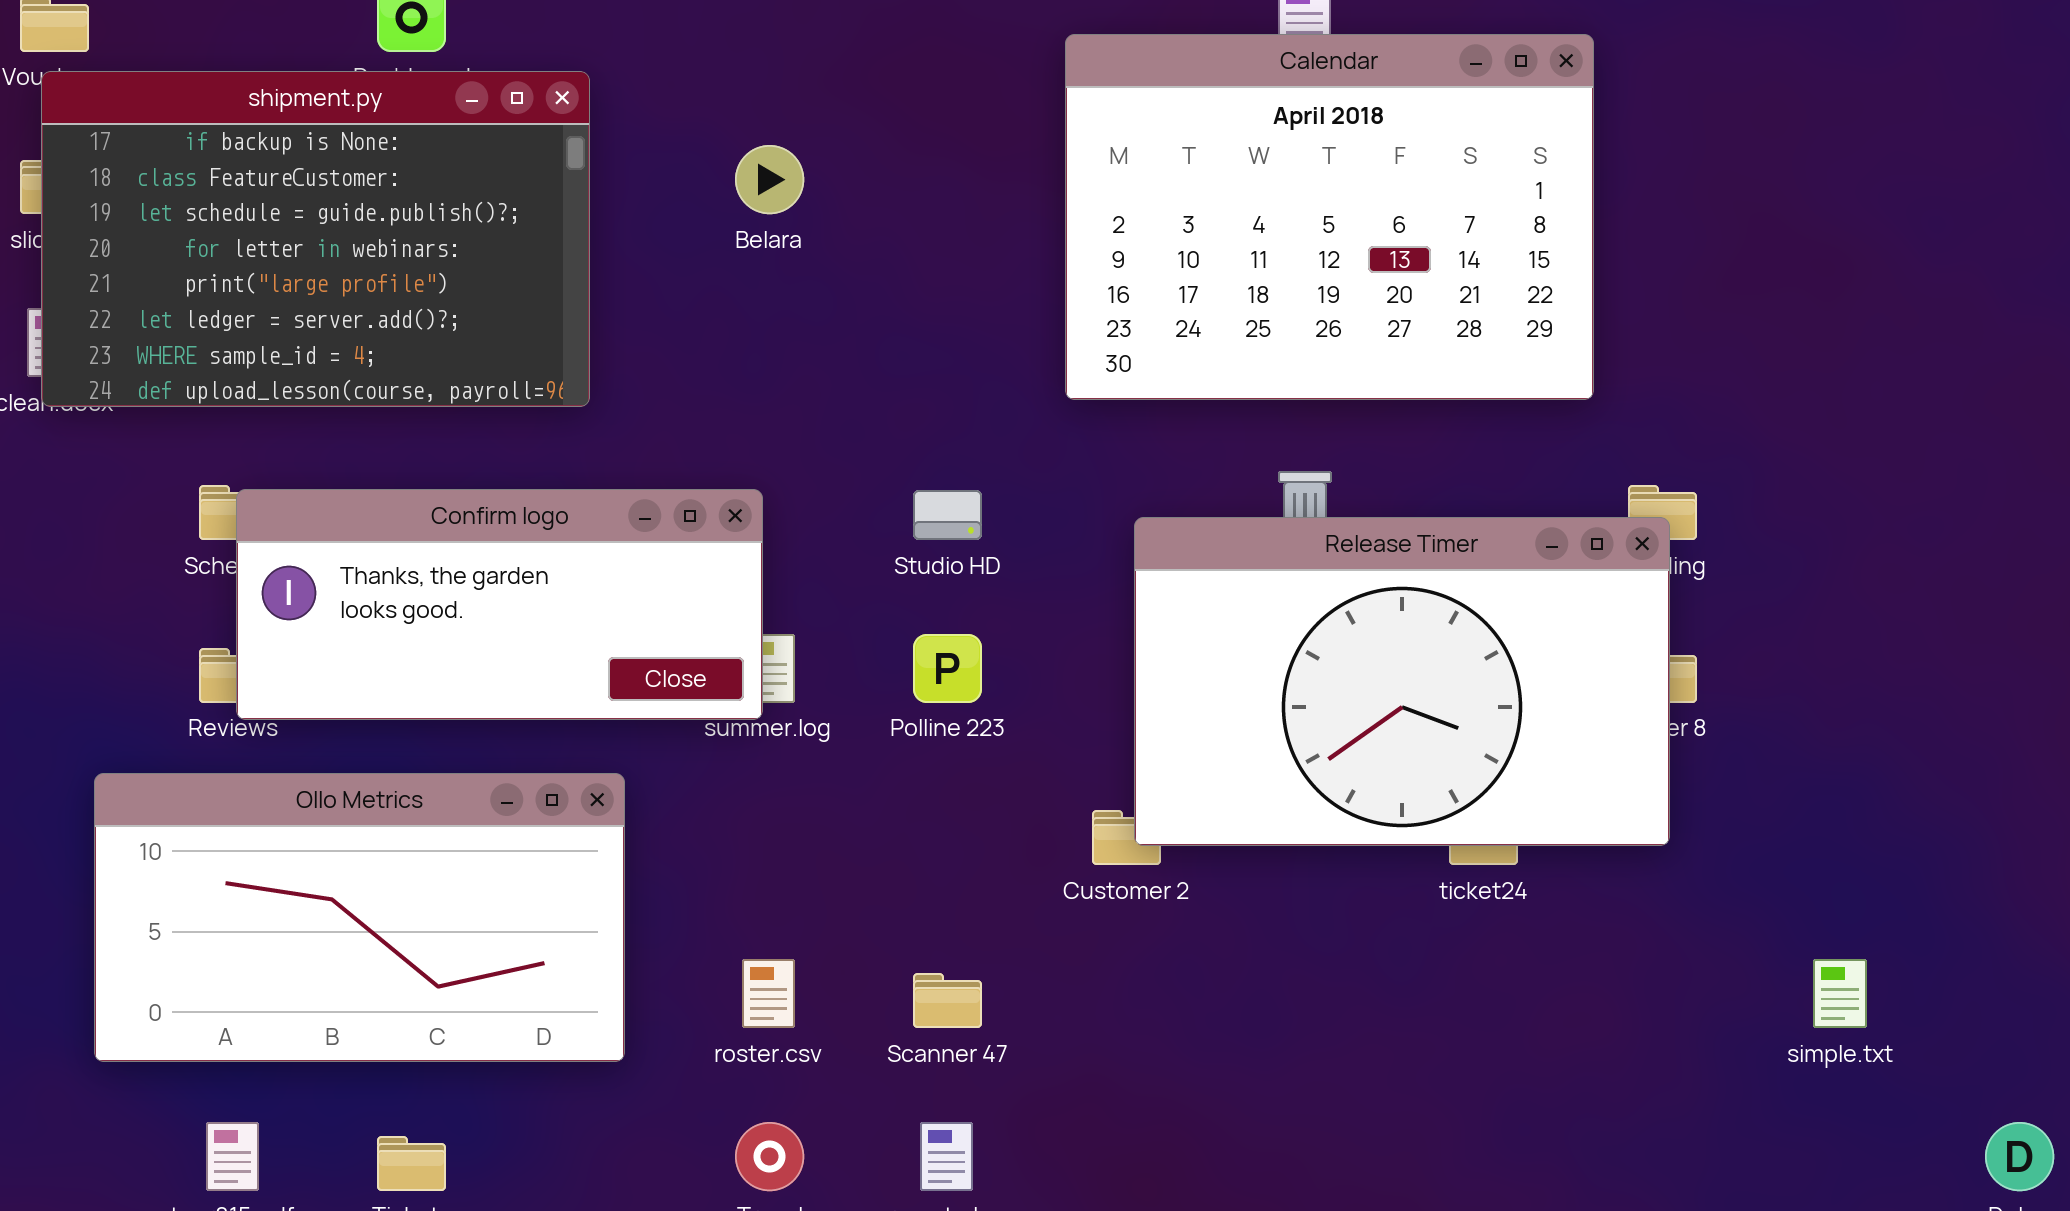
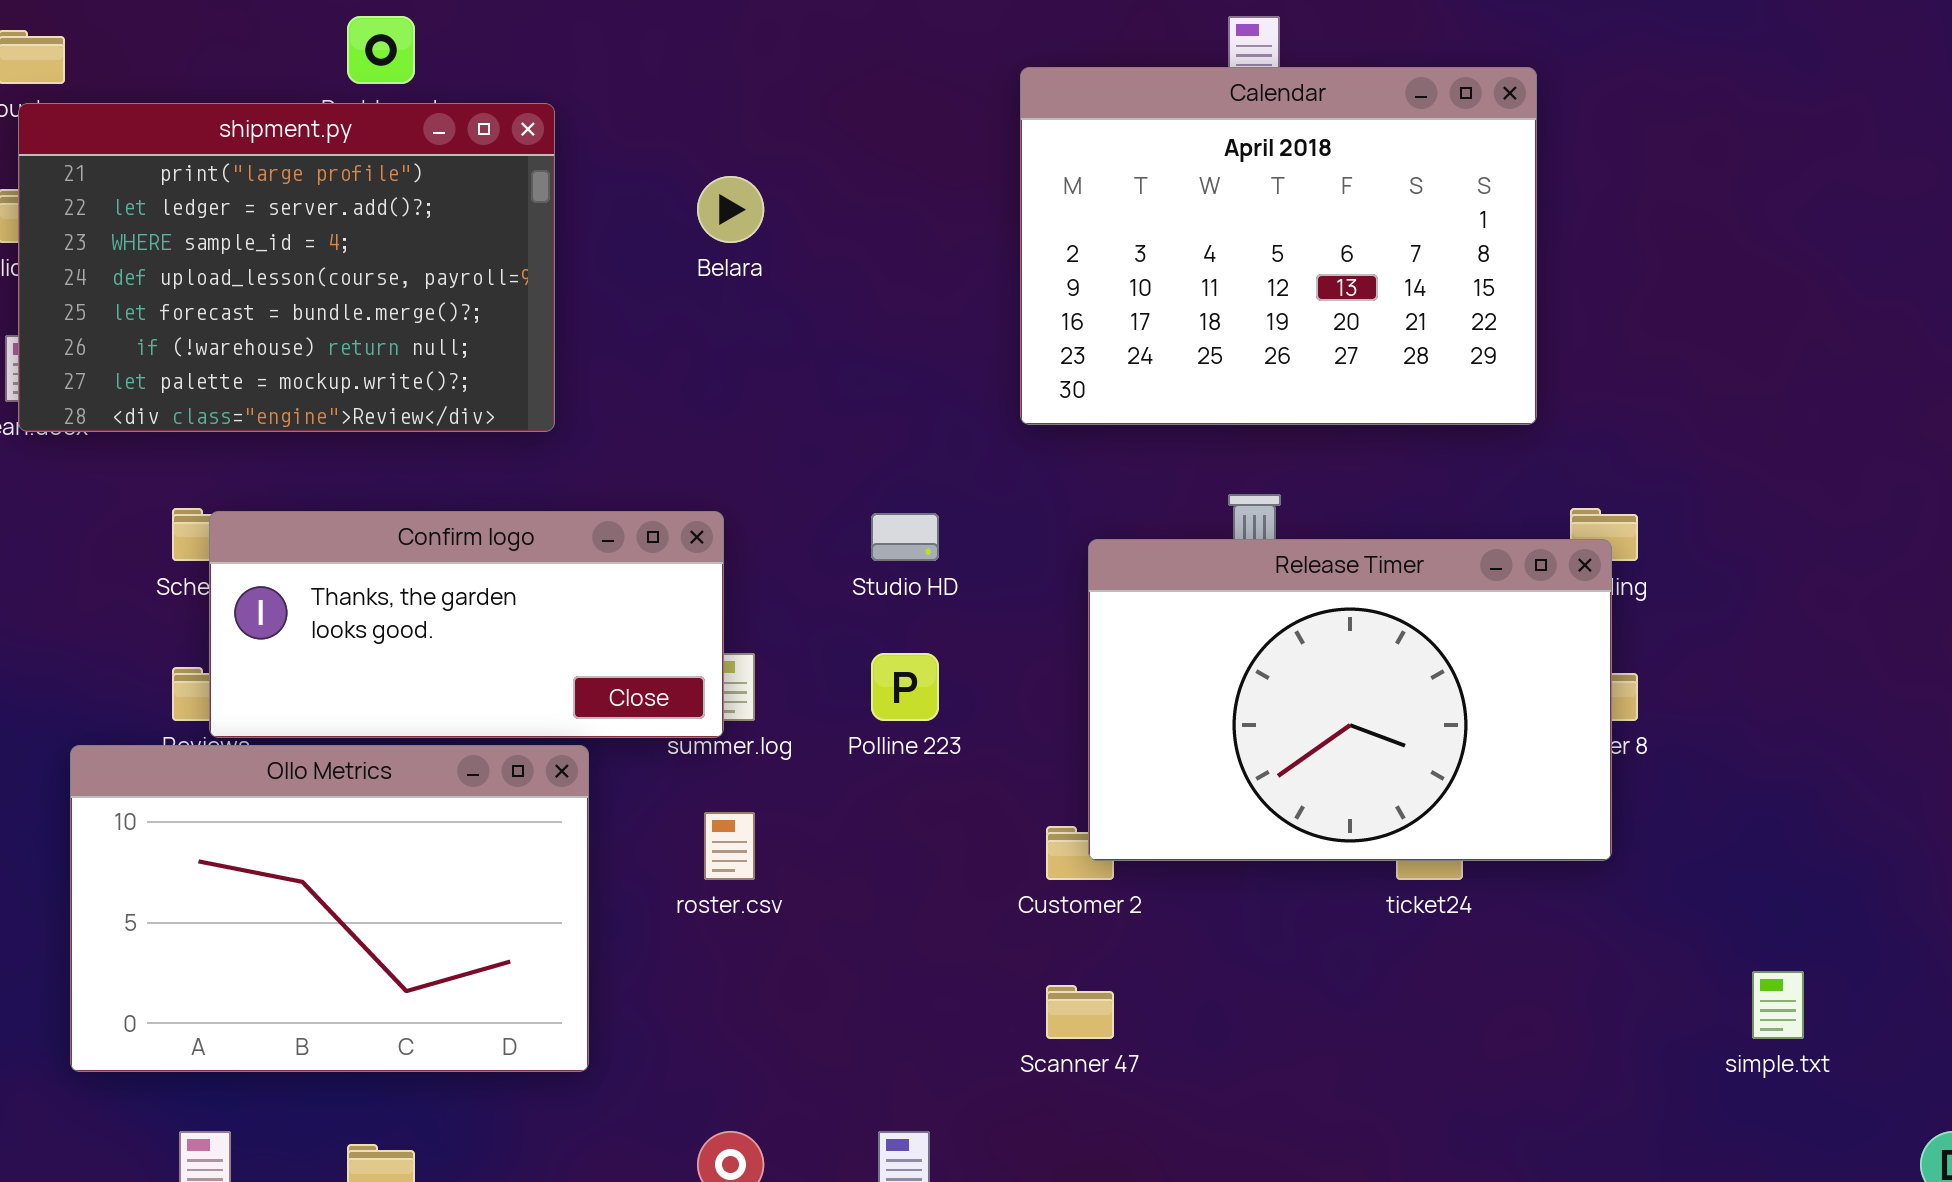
shipment.py: [41,71,590,407] -> [18,103,555,432], scrolled down 4 rows
Ollo Metrics: [94,773,625,1062] -> [70,745,589,1072], resized
roster.csv: [742,959,795,1028] -> [704,812,755,880], moved
Scanner 47: [913,973,982,1028] -> [1046,985,1114,1039], moved

